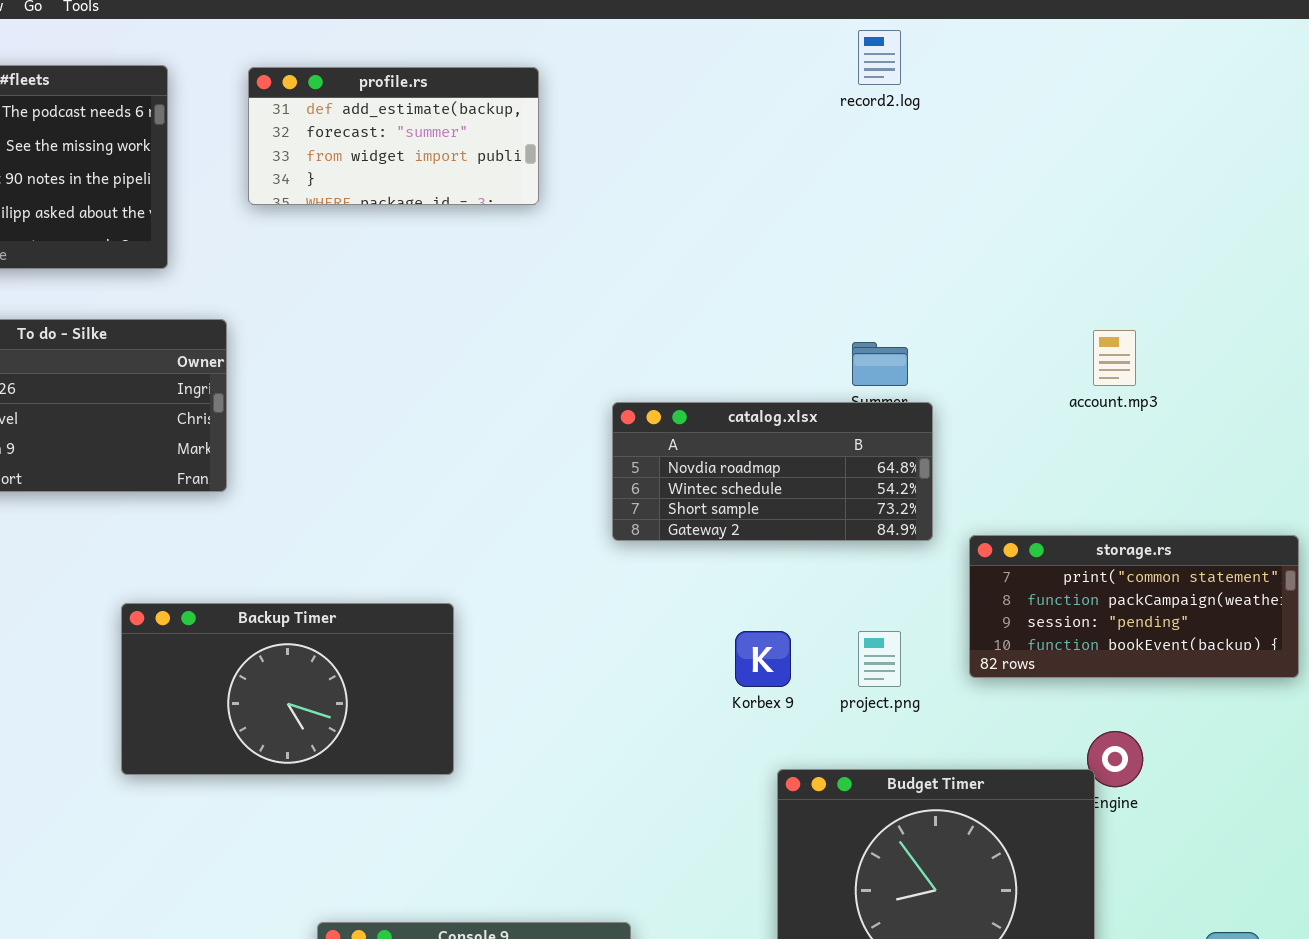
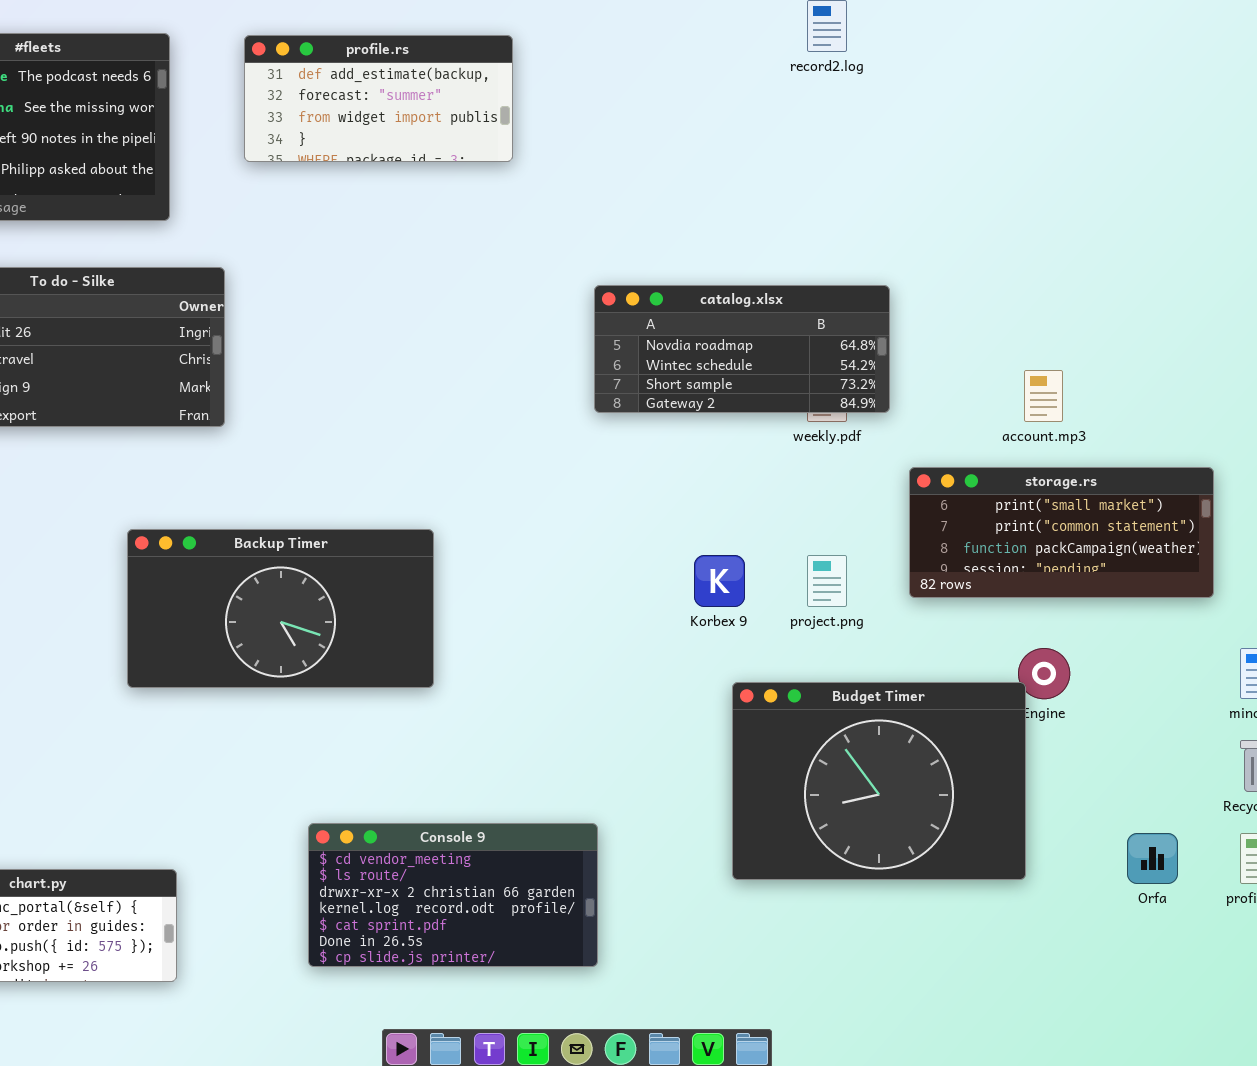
account.mp3: [1093,330,1136,386] -> [1024,370,1063,422], moved
catalog.xlsx: [612,402,933,541] -> [594,285,890,413], moved
storage.rs: [969,535,1299,678] -> [909,467,1214,598], scrolled up 1 row

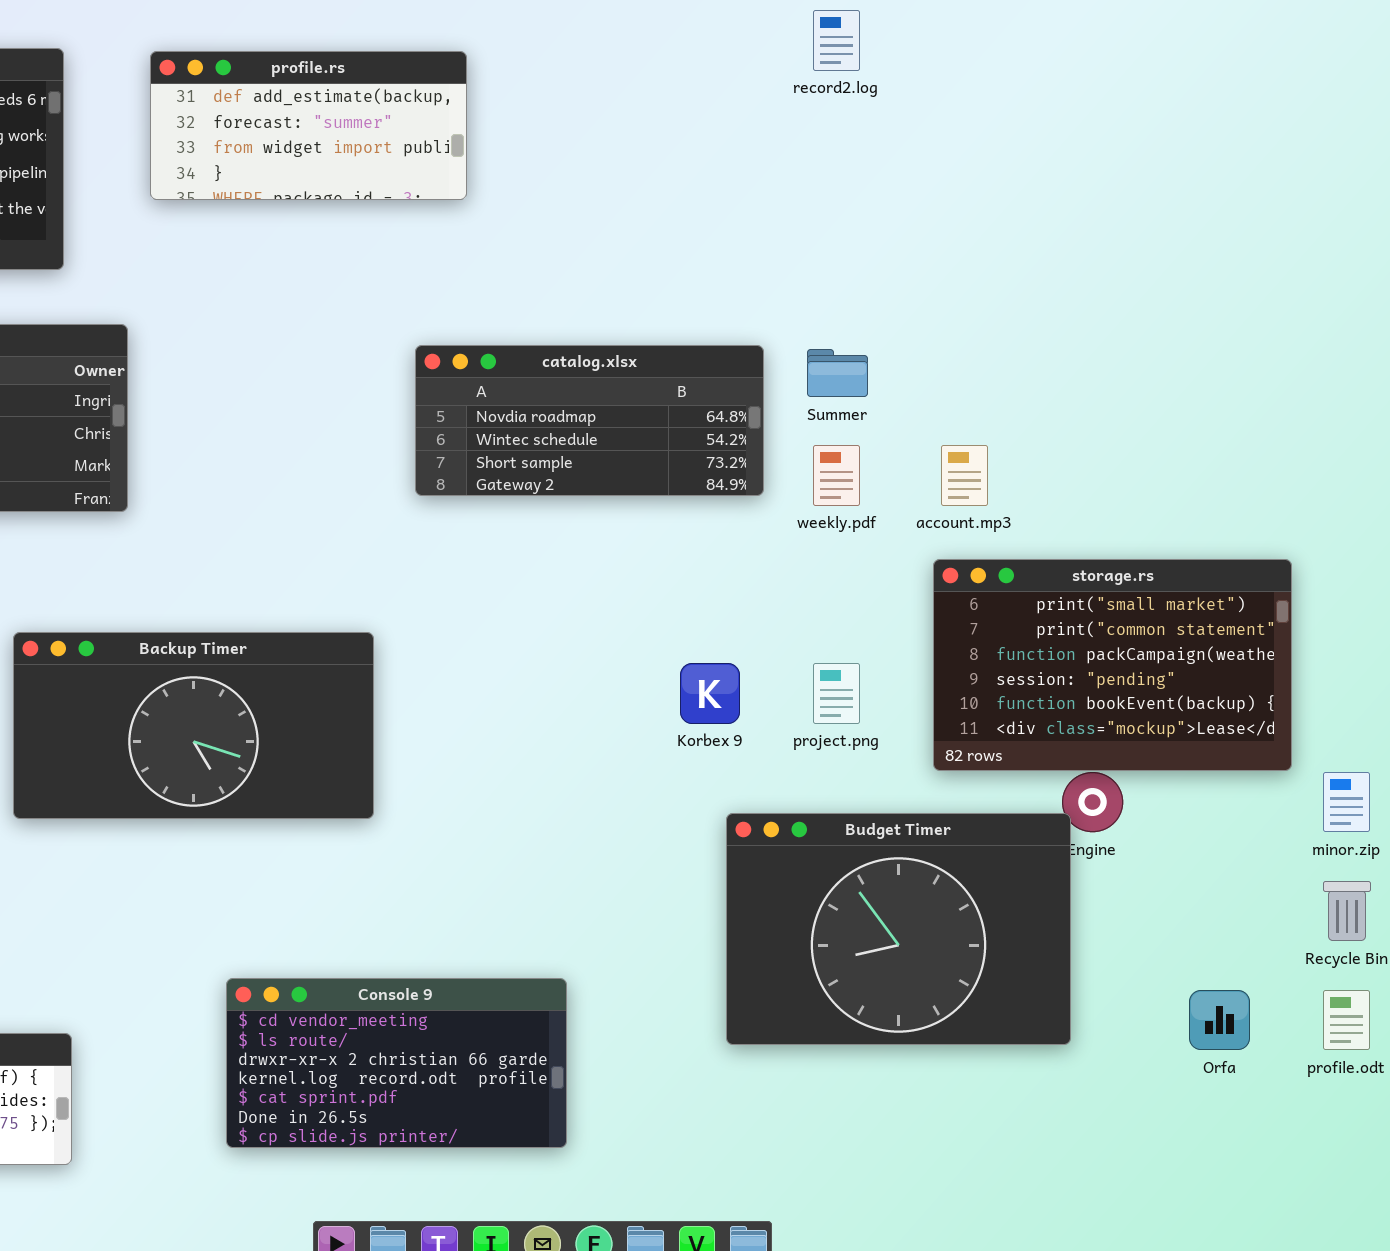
catalog.xlsx: [594,285,890,413] -> [415,345,764,496], moved
account.mp3: [1024,370,1063,422] -> [941,445,988,506], moved
storage.rs: [909,467,1214,598] -> [933,559,1292,771], resized

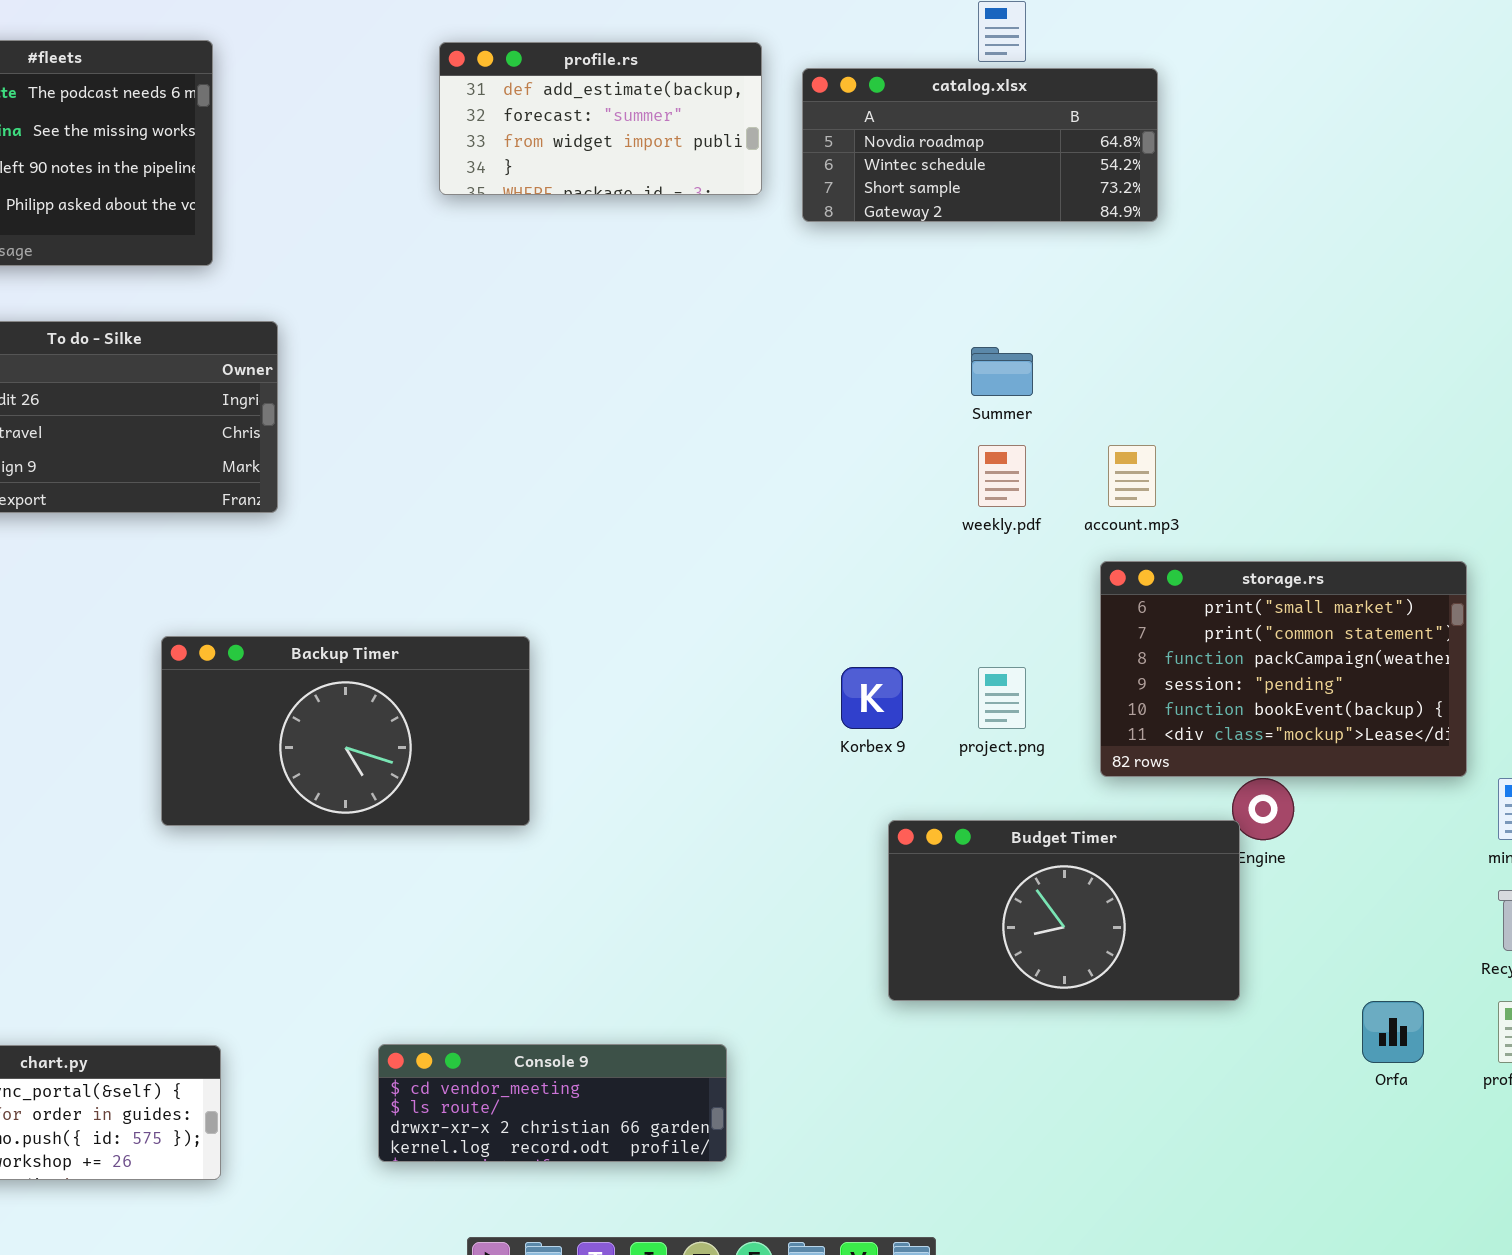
profile.rs: [150,51,467,200] -> [439,42,762,195], moved
catalog.xlsx: [415,345,764,496] -> [802,68,1158,222], moved
Budget Timer: [726,813,1071,1045] -> [888,820,1240,1001], resized
Console 9: [226,978,567,1148] -> [378,1044,727,1162], resized

